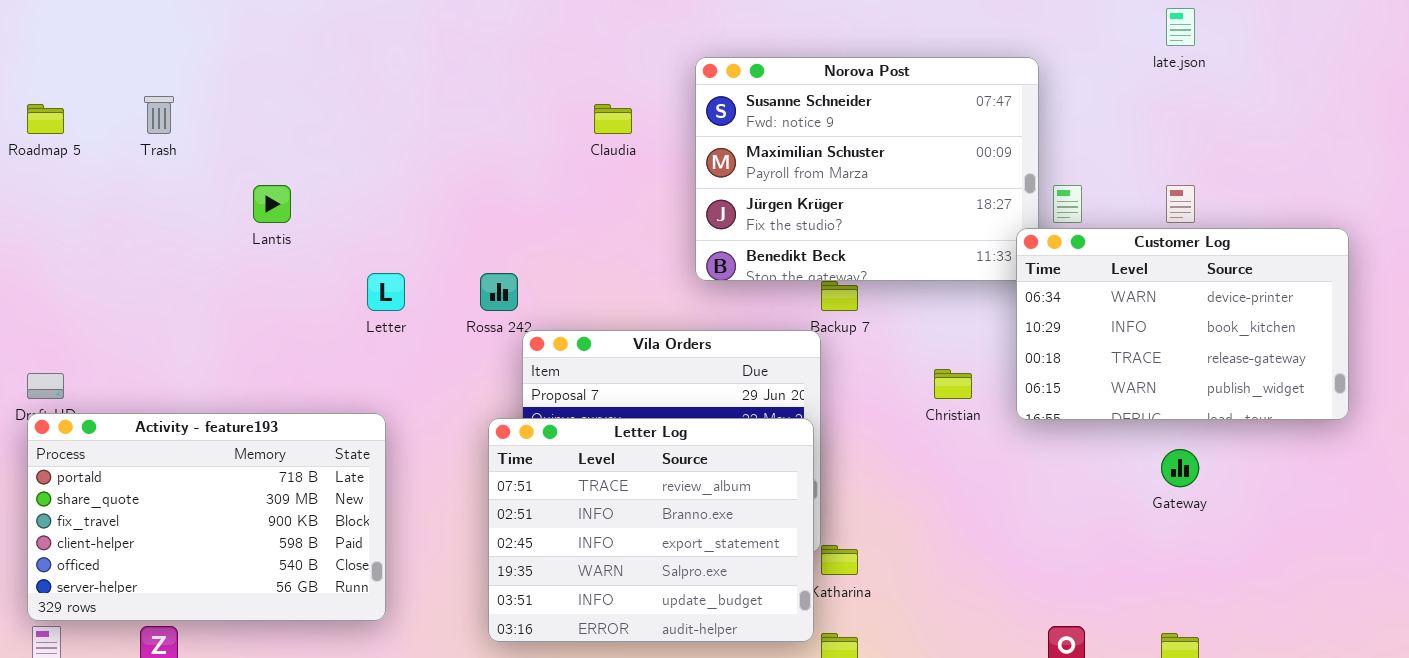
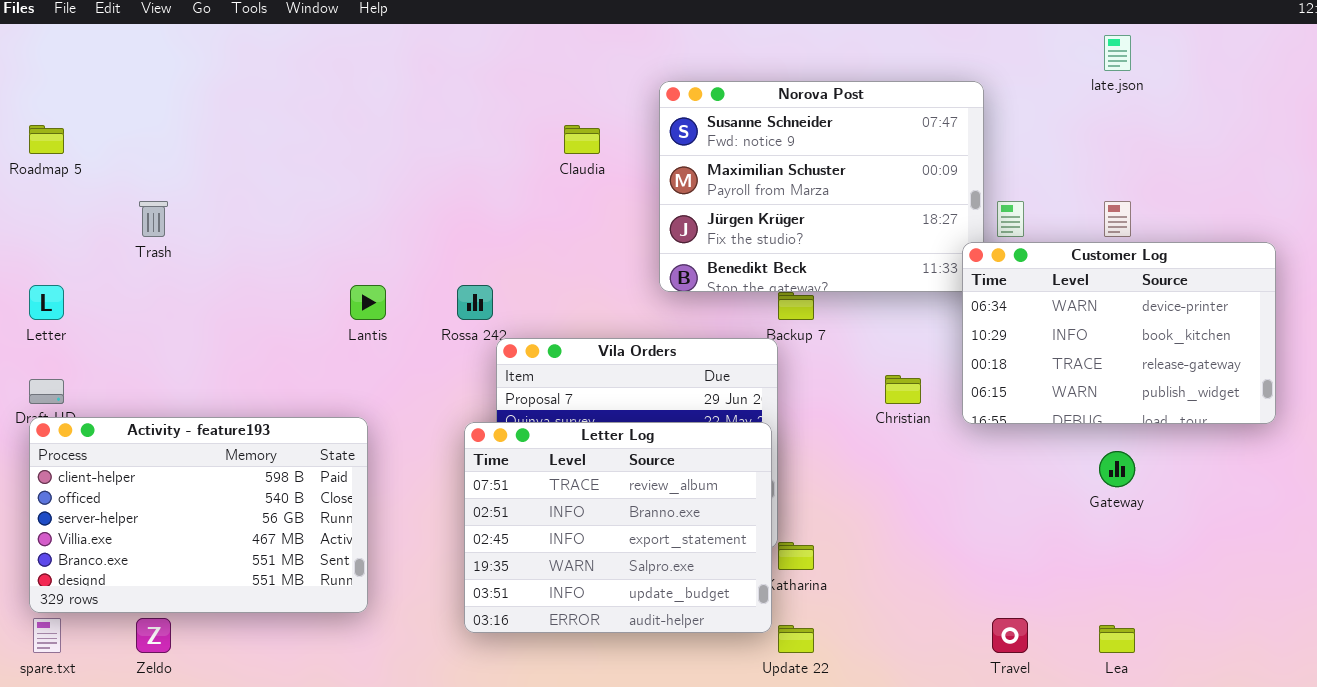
Trash: [144,96,174,134] -> [139,201,168,237], moved
Lantis: [253,185,291,223] -> [350,285,386,320], moved
Letter: [367,273,405,311] -> [29,285,64,320], moved
Activity - feature193: [27,413,386,621] -> [29,417,368,613], scrolled down 3 rows

